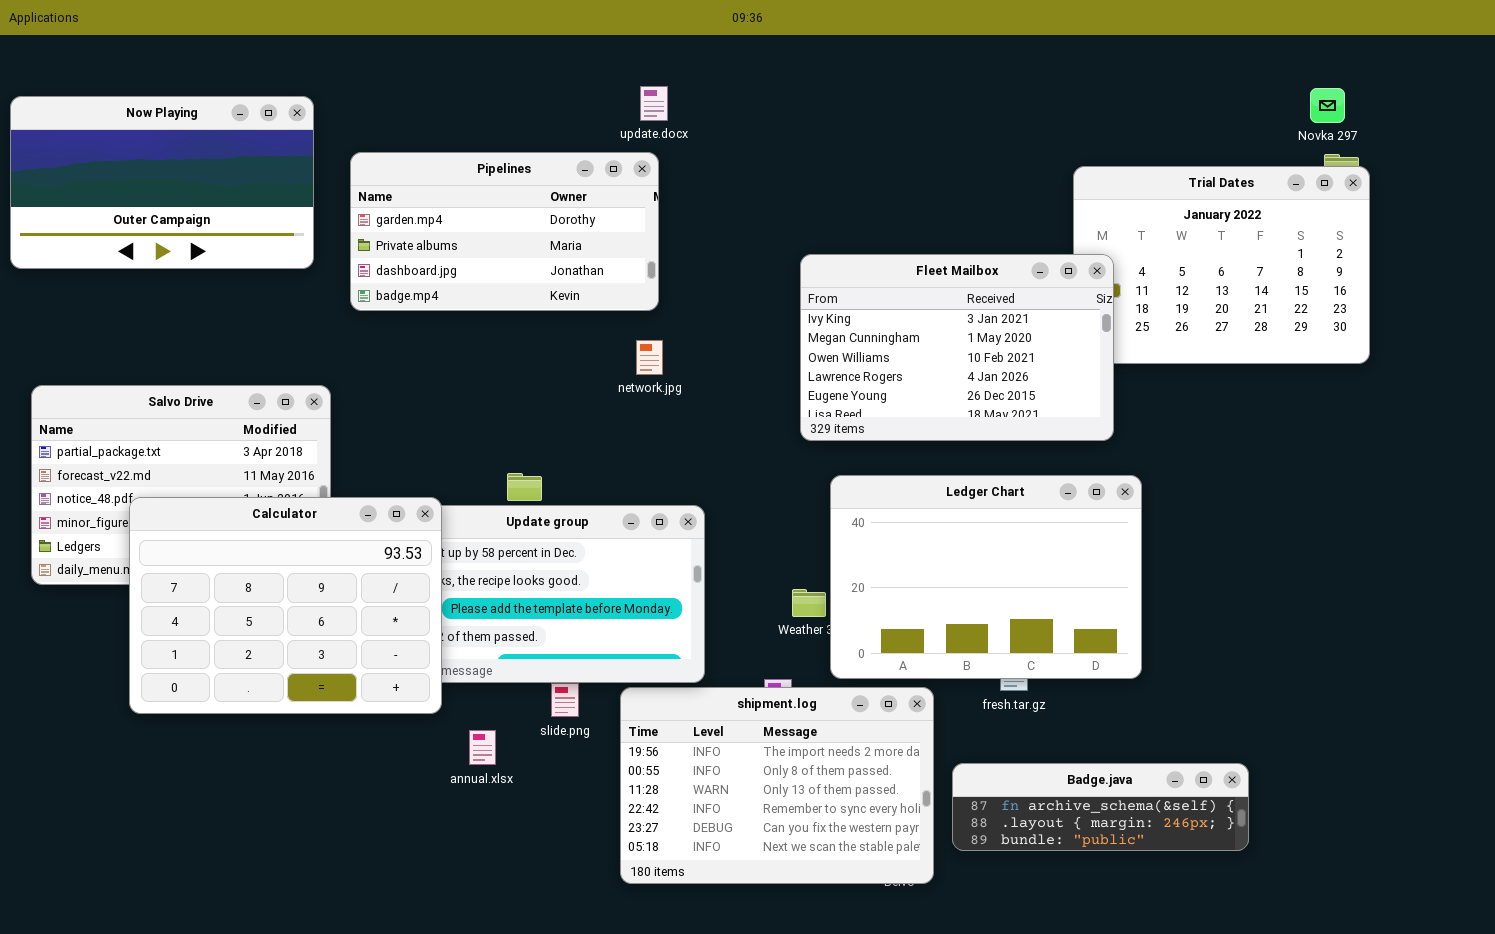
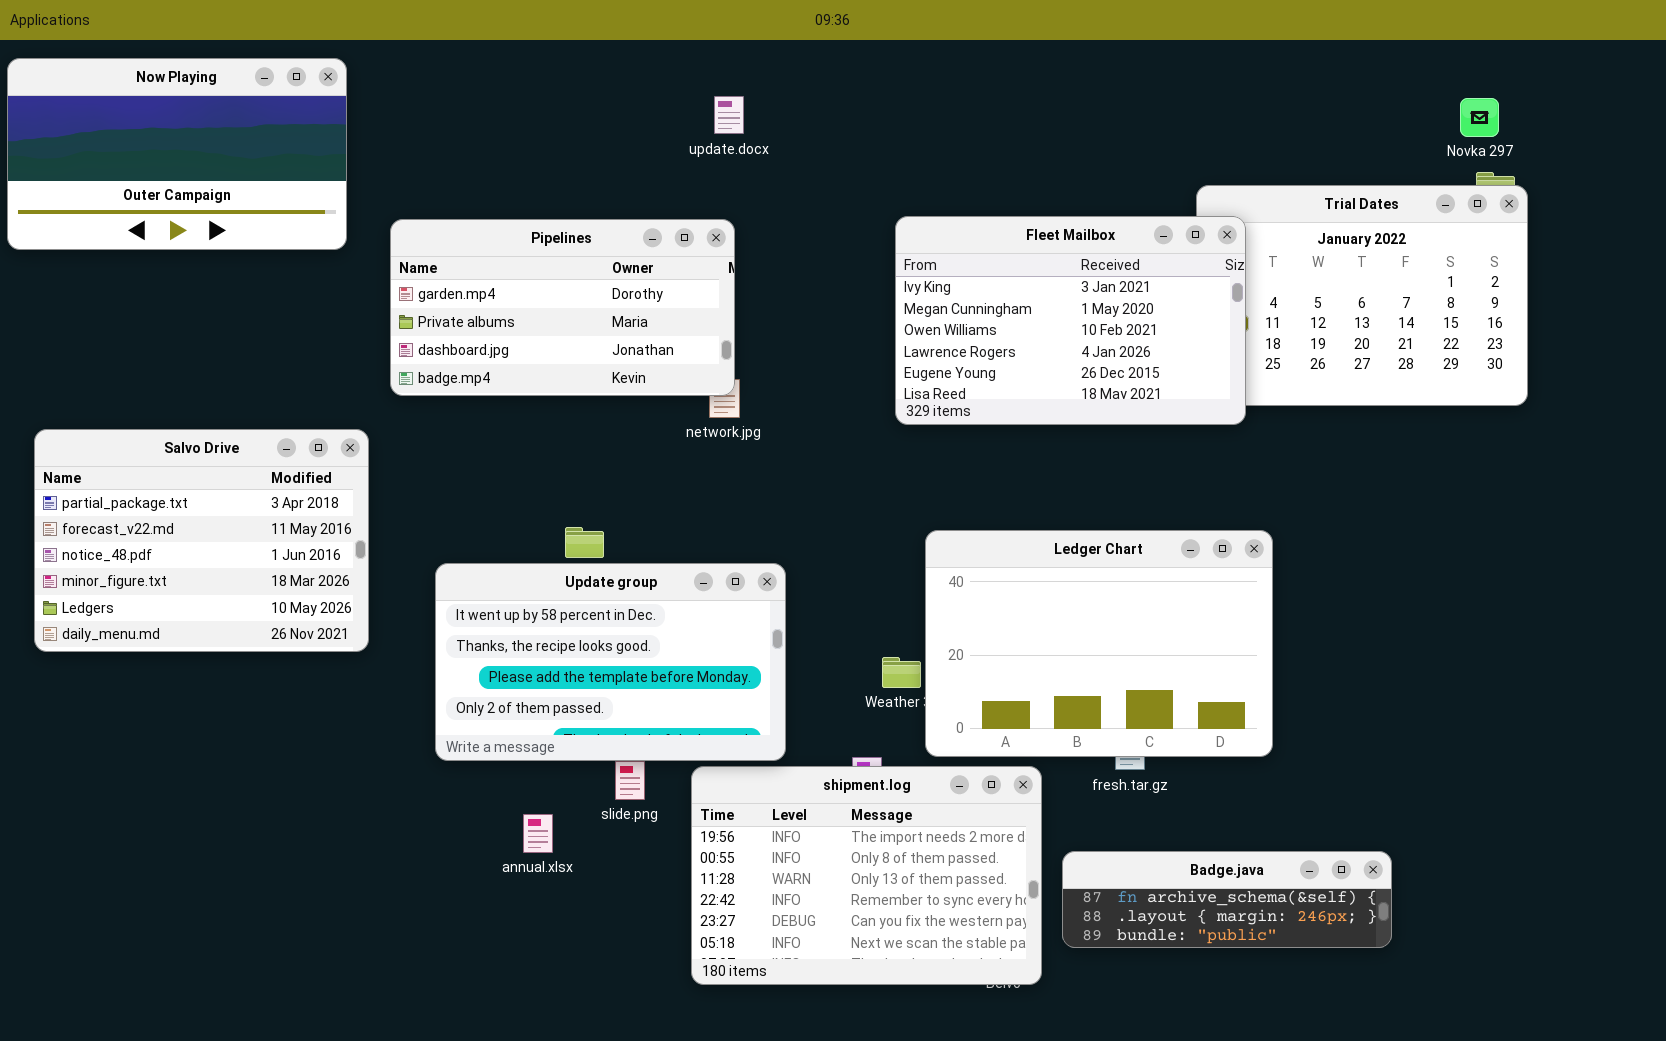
Now Playing: [10,96,314,269] -> [7,58,347,250], moved
Pipelines: [350,152,659,311] -> [390,219,735,396], moved
Fleet Mailbox: [800,254,1114,441] -> [895,216,1246,425], moved
Calculator: [129,497,442,714] -> none, closed

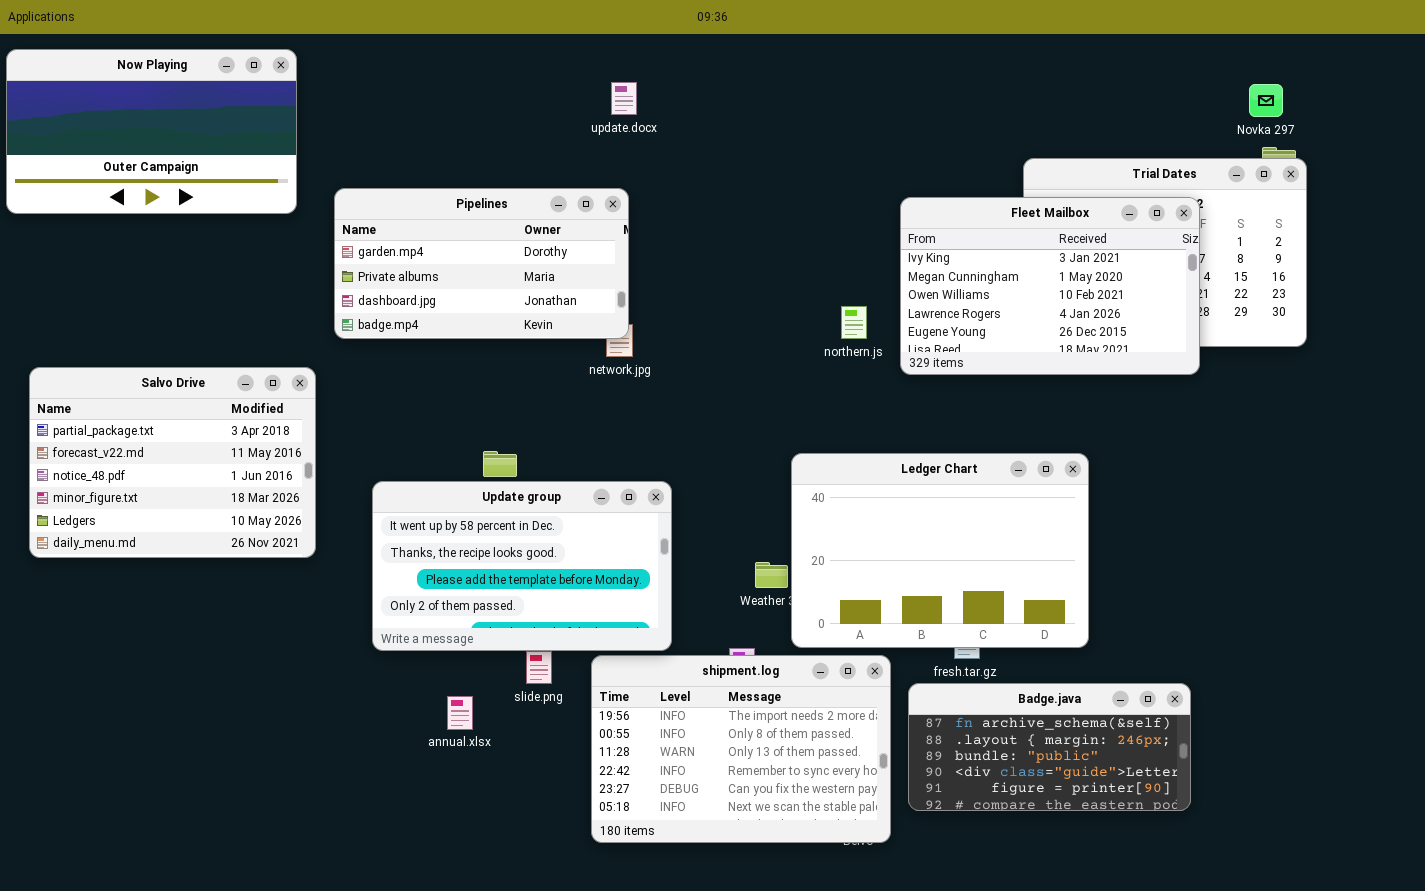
Fleet Mailbox: [895,216,1246,425] -> [900,197,1200,375], moved
Badge.java: [1062,851,1392,948] -> [908,683,1191,811], resized

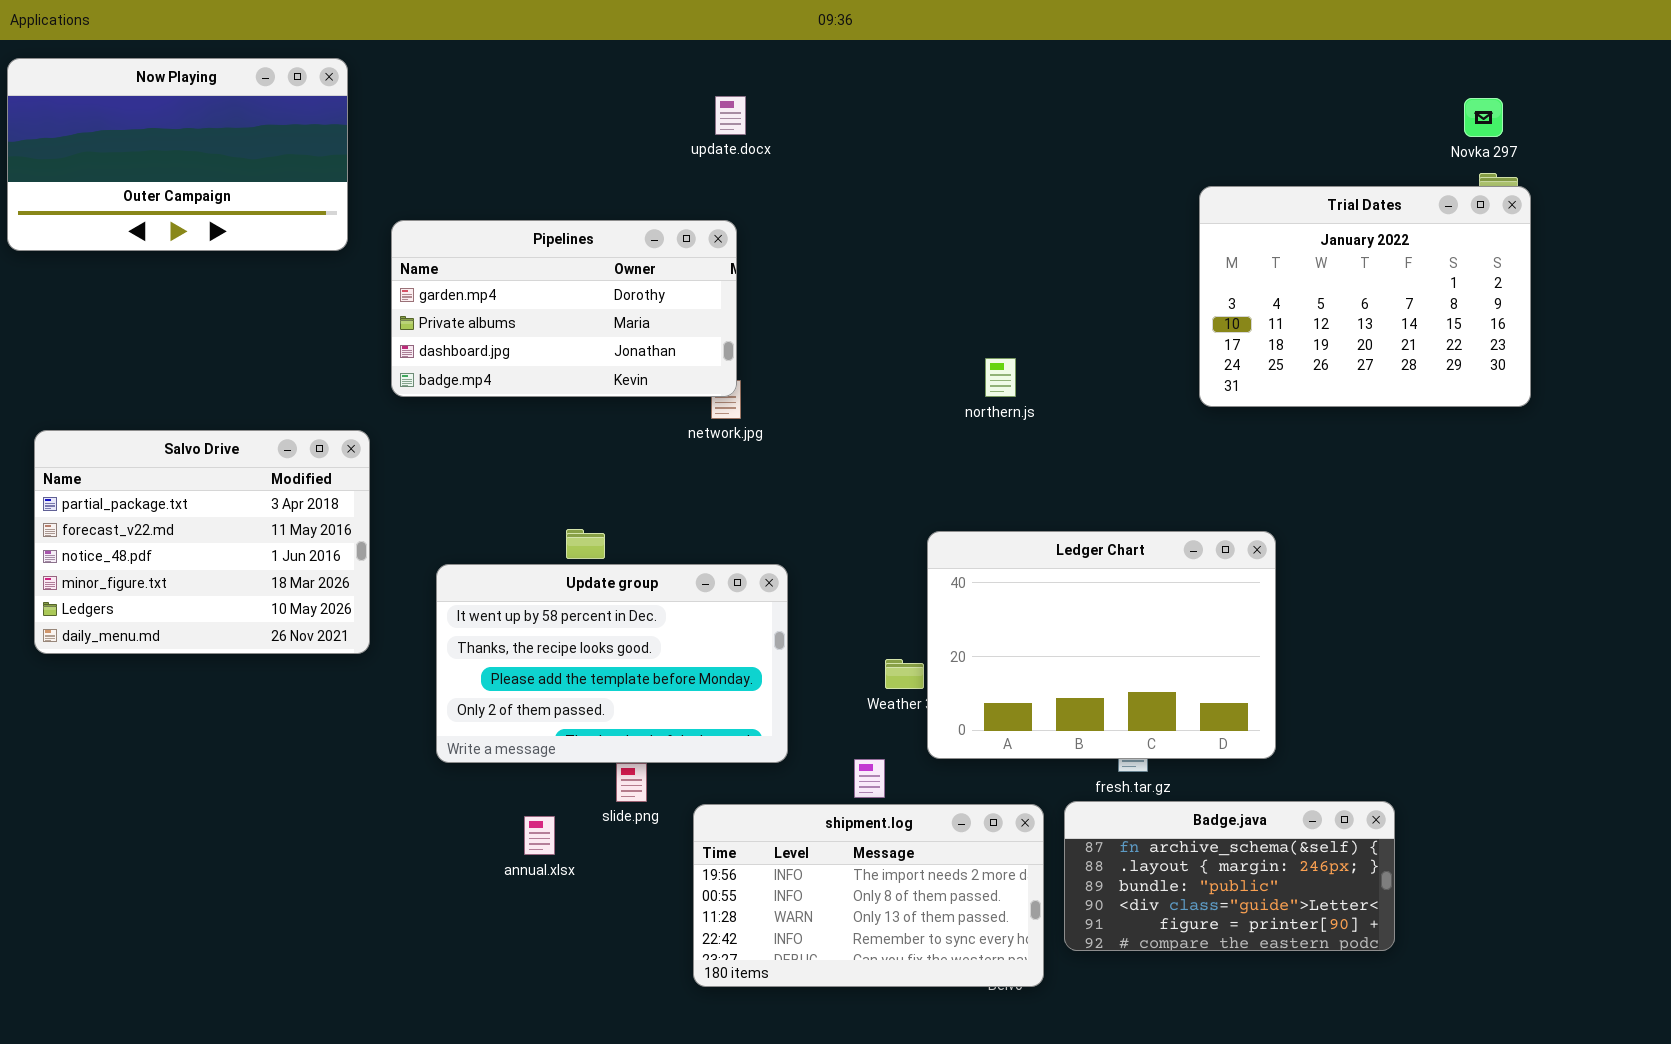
Fleet Mailbox: [900,197,1200,375] -> none, closed
shipment.log: [591,655,891,843] -> [693,804,1044,987], resized

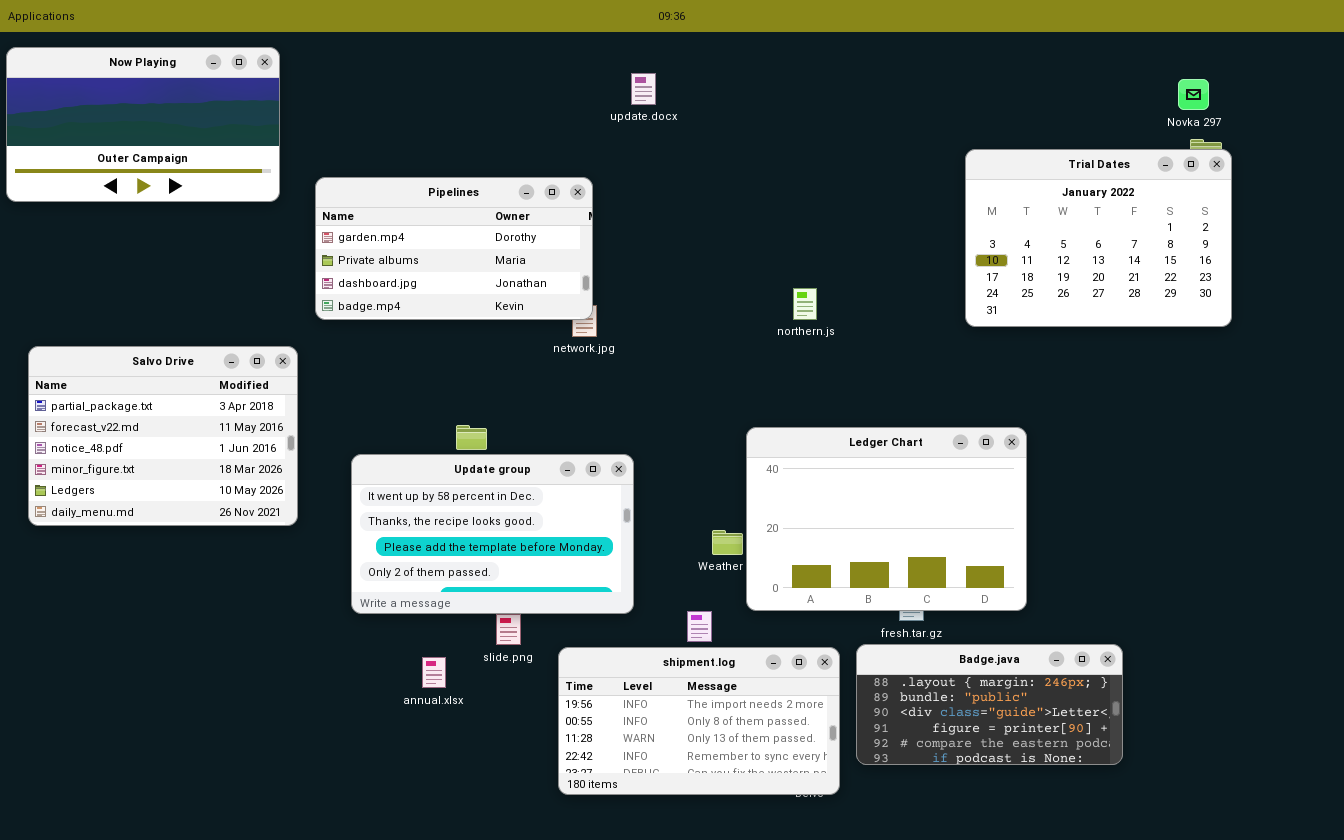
update.docx: [715,96,746,135] -> [631,73,656,105], moved
Badge.java: [1064,801,1395,951] -> [856,644,1123,765], scrolled down 1 row

